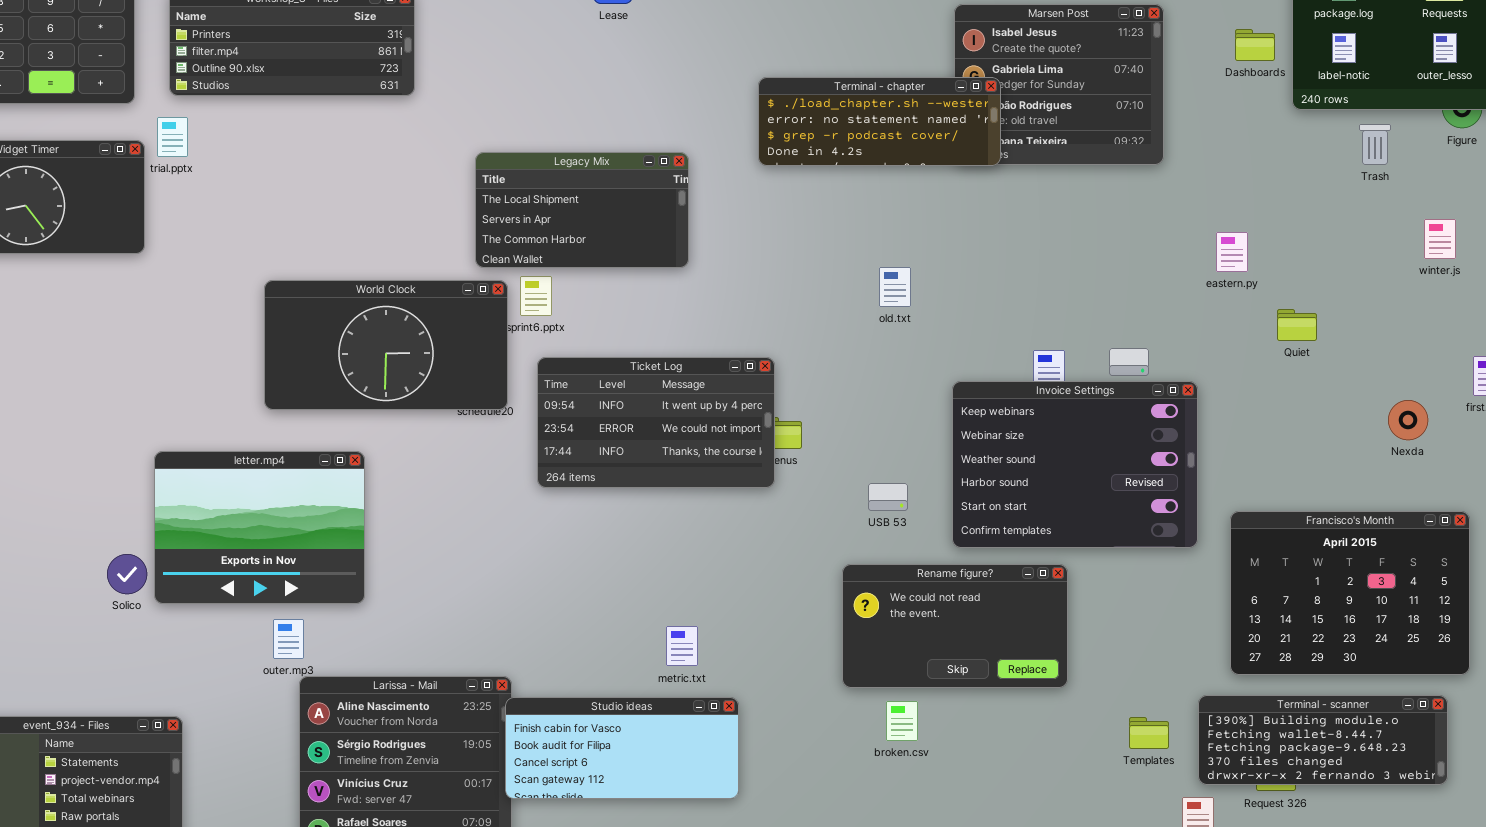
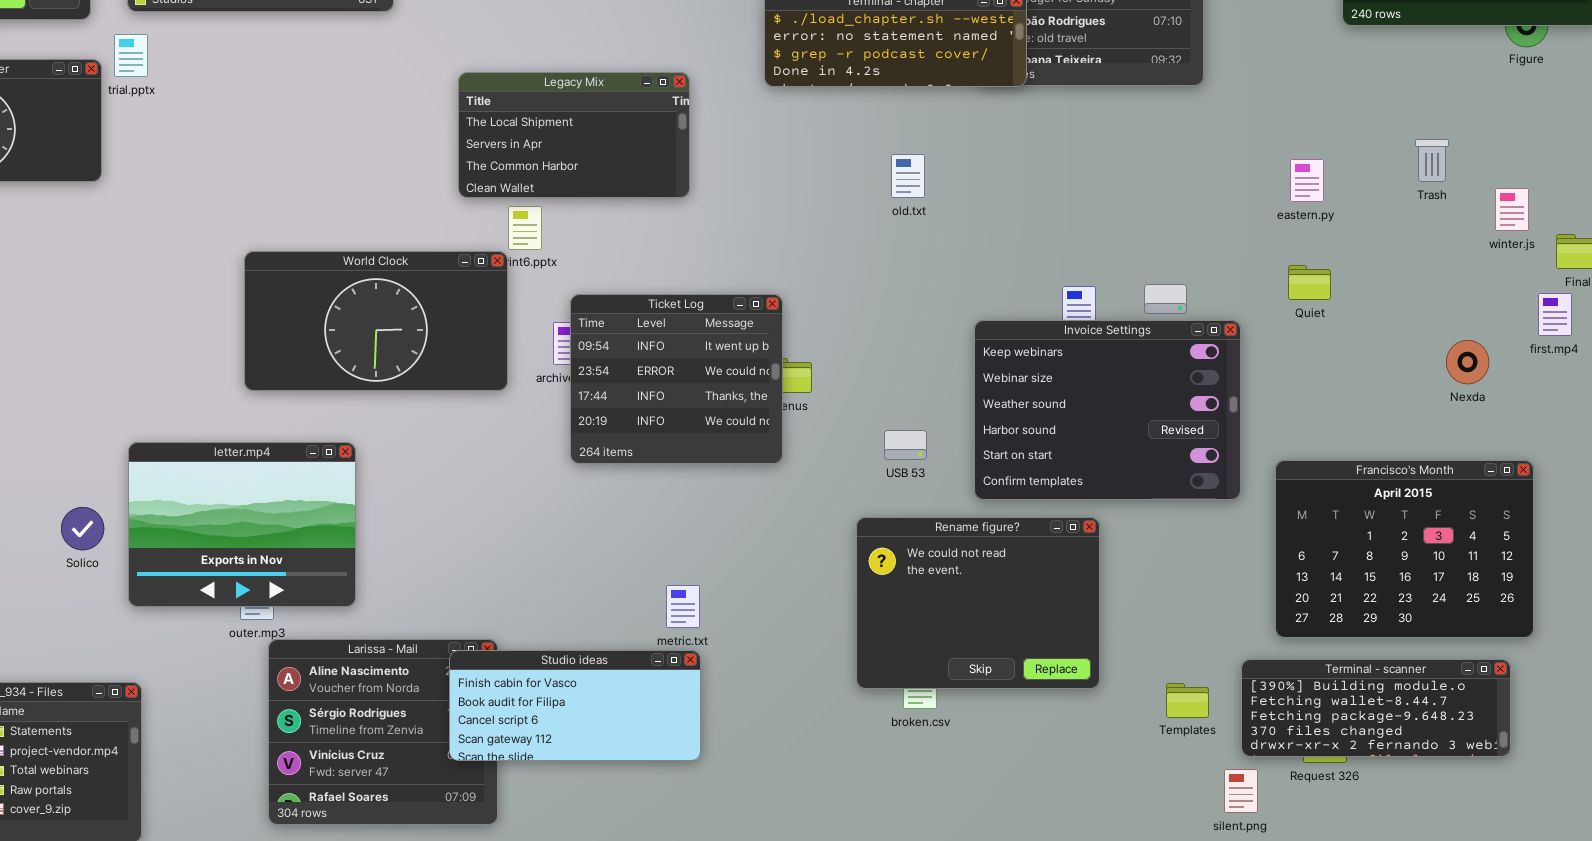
Trash: [1359,124,1391,165] -> [1415,139,1449,182], moved
winter.js: [1424,219,1456,259] -> [1495,188,1529,231], moved
eastern.py: [1216,232,1248,272] -> [1290,159,1324,202], moved
old.txt: [879,267,911,307] -> [891,154,925,198], moved
World Clock: [264,280,508,410] -> [244,251,508,391], moved
Quiet: [1277,309,1317,341] -> [1288,265,1331,300], moved
Ticket Log: [537,357,775,488] -> [570,294,783,464], resized
letter.mp4: [154,451,365,604] -> [128,442,356,607], moved
Rename figure?: [842,564,1068,688] -> [856,517,1100,689], resized
Studio ideas: [505,697,739,799] -> [449,650,701,761], moved

